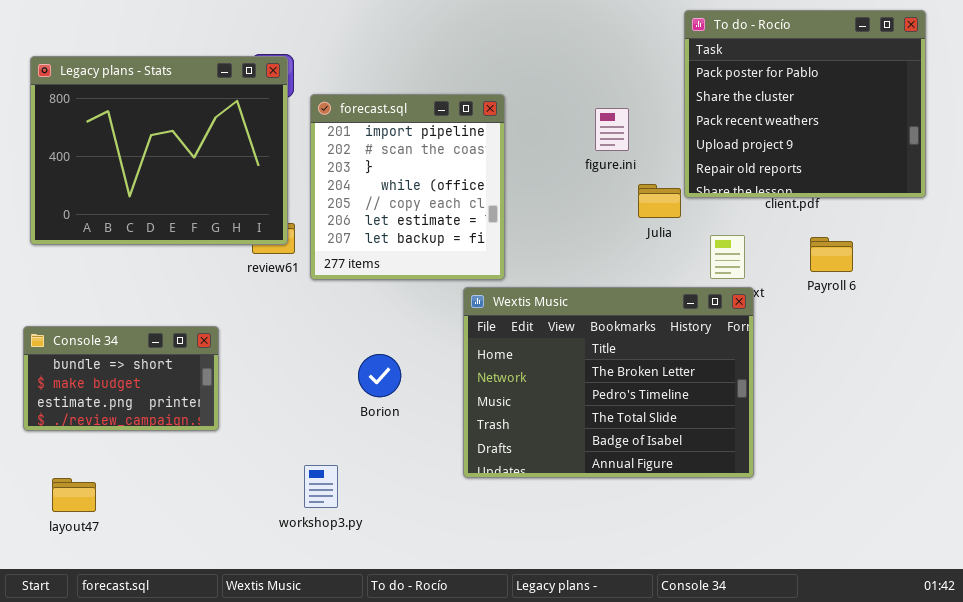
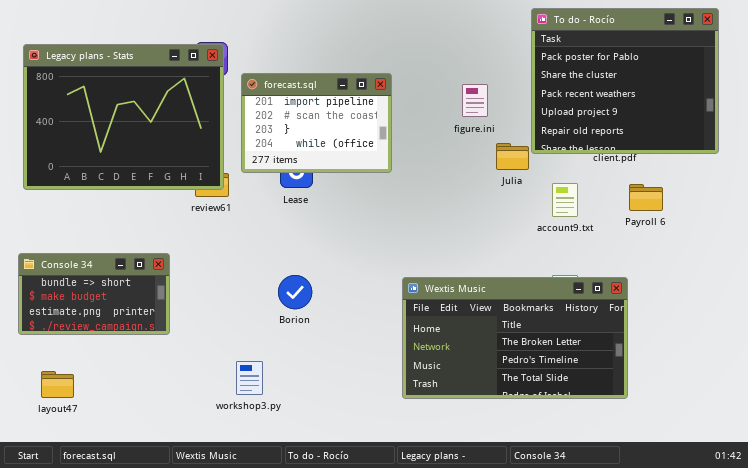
forecast.sql: [310,94,505,280] -> [241,73,392,173], resized
Wextis Music: [463,287,754,478] -> [402,277,628,399], moved, resized

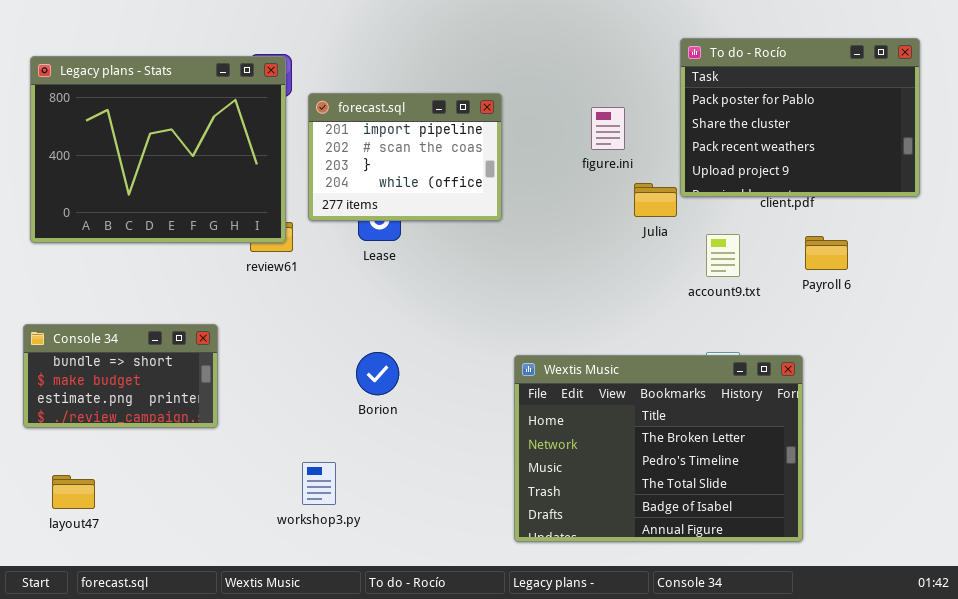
To do - Rocío: [531,8,719,154] -> [680,38,920,197], resized
Wextis Music: [402,277,628,399] -> [514,355,803,542], resized

